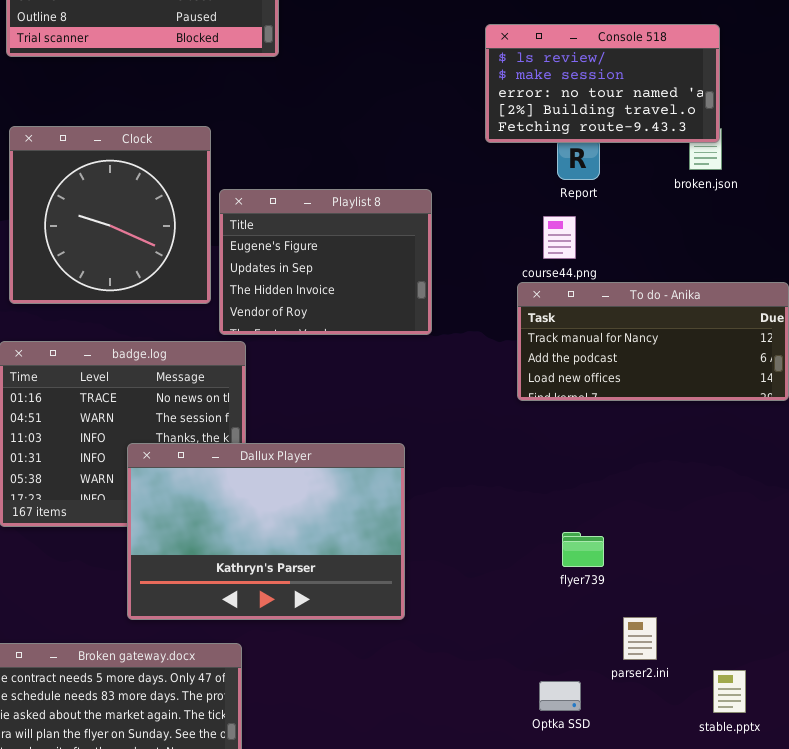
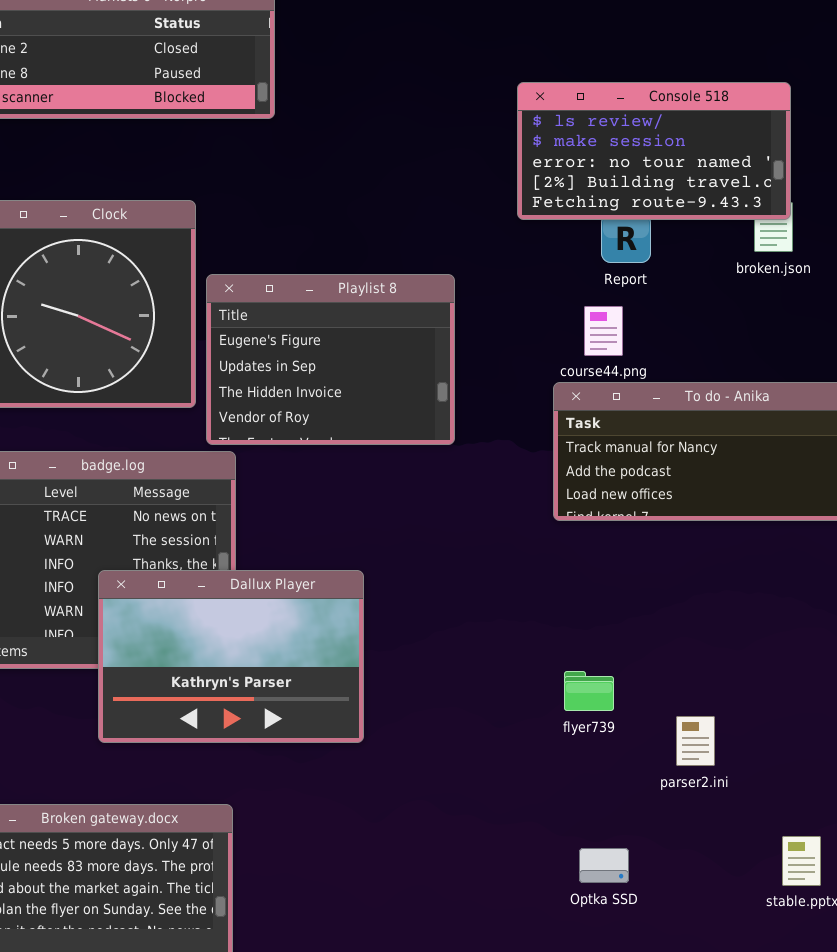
Dallux Player: [127,443,405,620] -> [98,570,364,743], resized
flyer739: [562,532,604,567] -> [564,671,614,711], moved
parser2.ini: [623,617,657,660] -> [676,716,715,766], moved

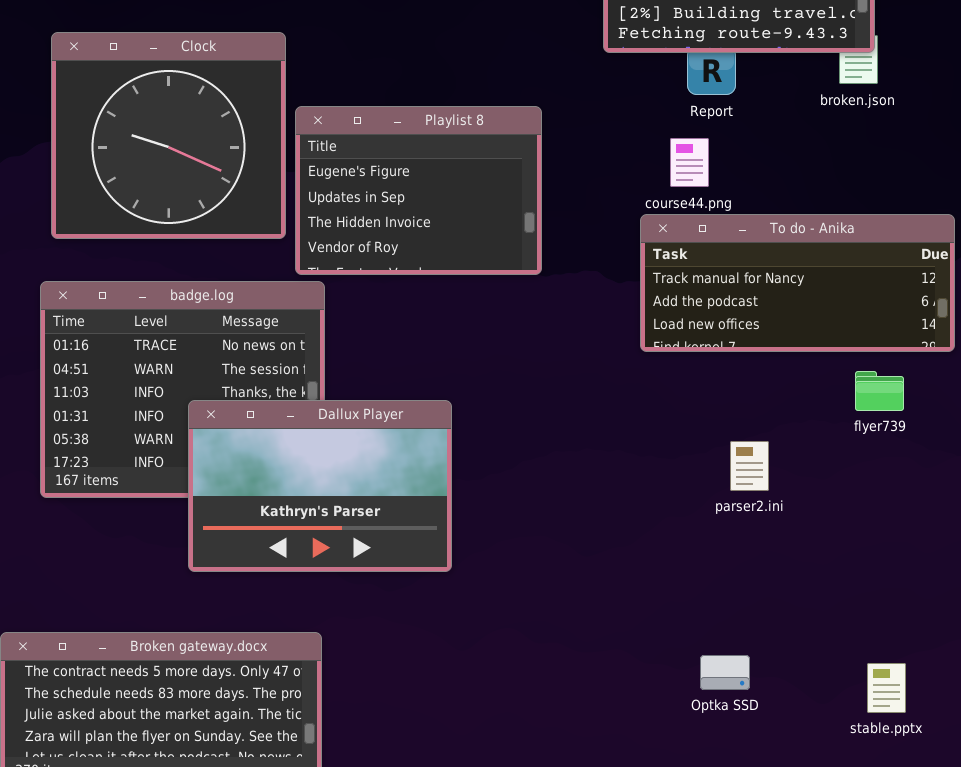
flyer739: [564,671,614,711] -> [855,371,904,411], moved
parser2.ini: [676,716,715,766] -> [730,441,769,491], moved
Optka SSD: [579,848,629,883] -> [700,655,750,690], moved

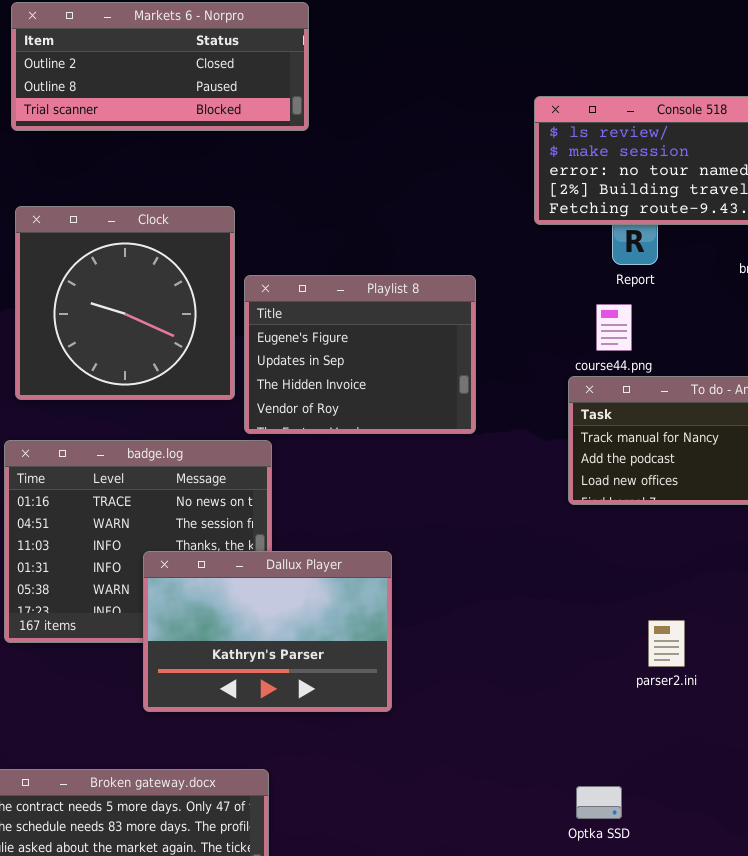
parser2.ini: [730,441,769,491] -> [648,620,685,667], moved
Optka SSD: [700,655,750,690] -> [576,786,622,819], moved

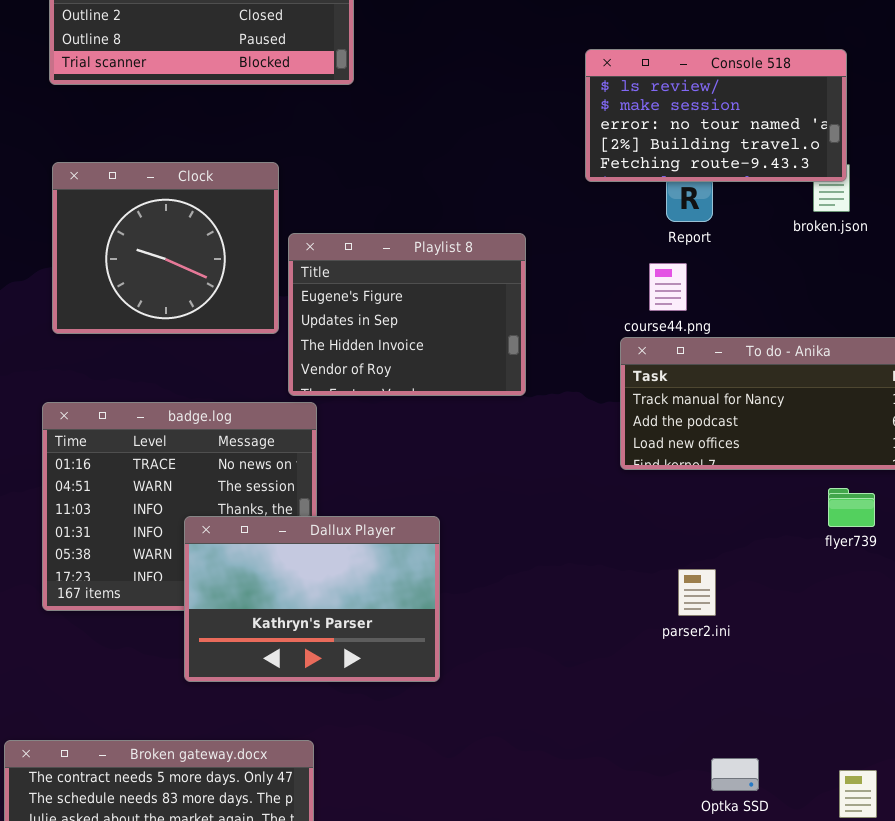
Clock: [15,206,235,400] -> [52,162,279,334], resized
parser2.ini: [648,620,685,667] -> [678,569,716,616], moved
Optka SSD: [576,786,622,819] -> [711,758,759,791], moved

